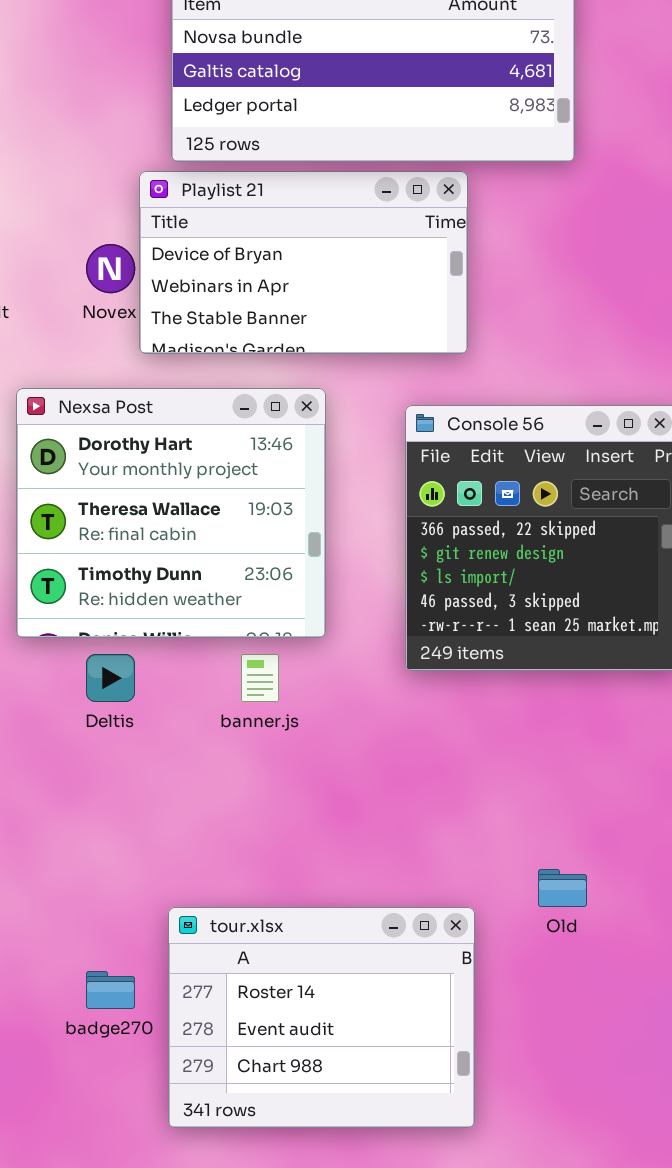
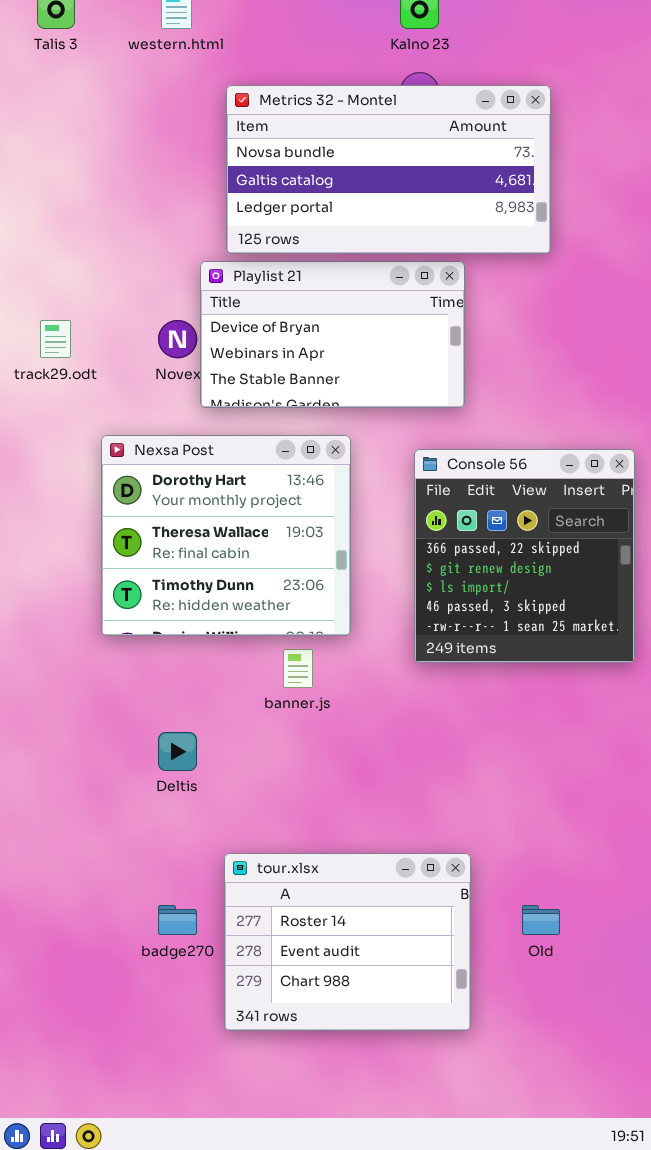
Deltis: [86,654,135,702] -> [158,732,197,771], moved
Old: [538,869,587,907] -> [522,905,560,935], moved

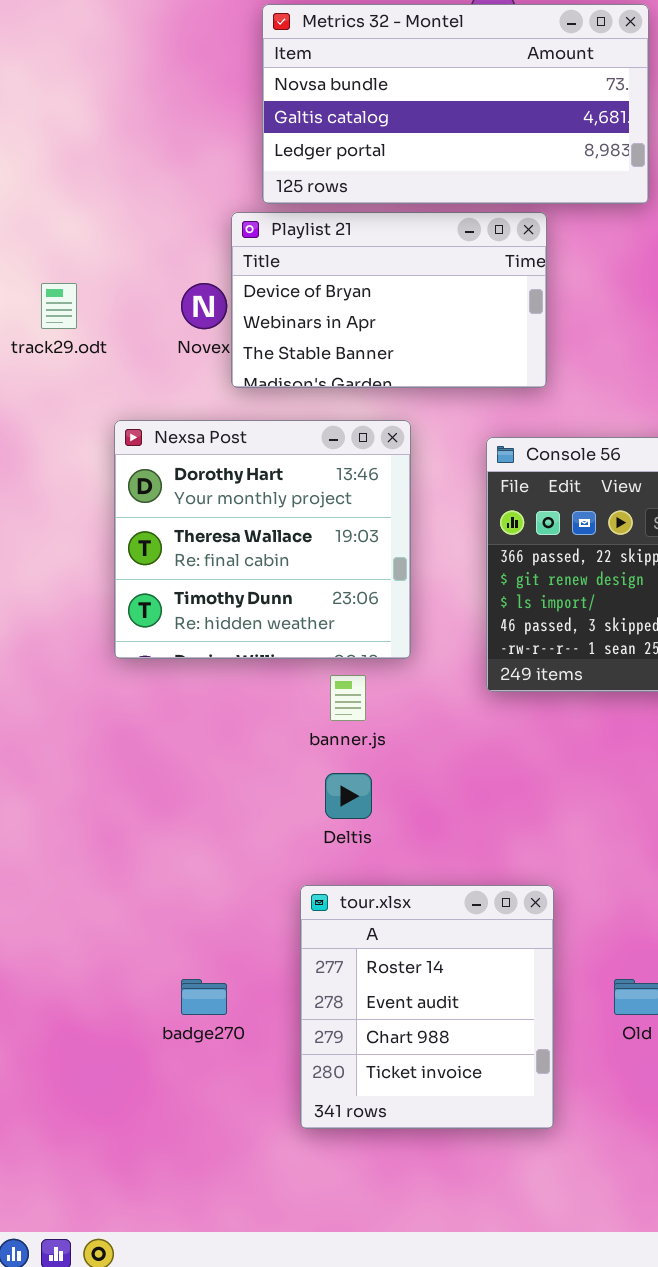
Deltis: [158,732,197,771] -> [325,773,372,819], moved
tour.xlsx: [224,853,471,1031] -> [300,885,554,1129], resized

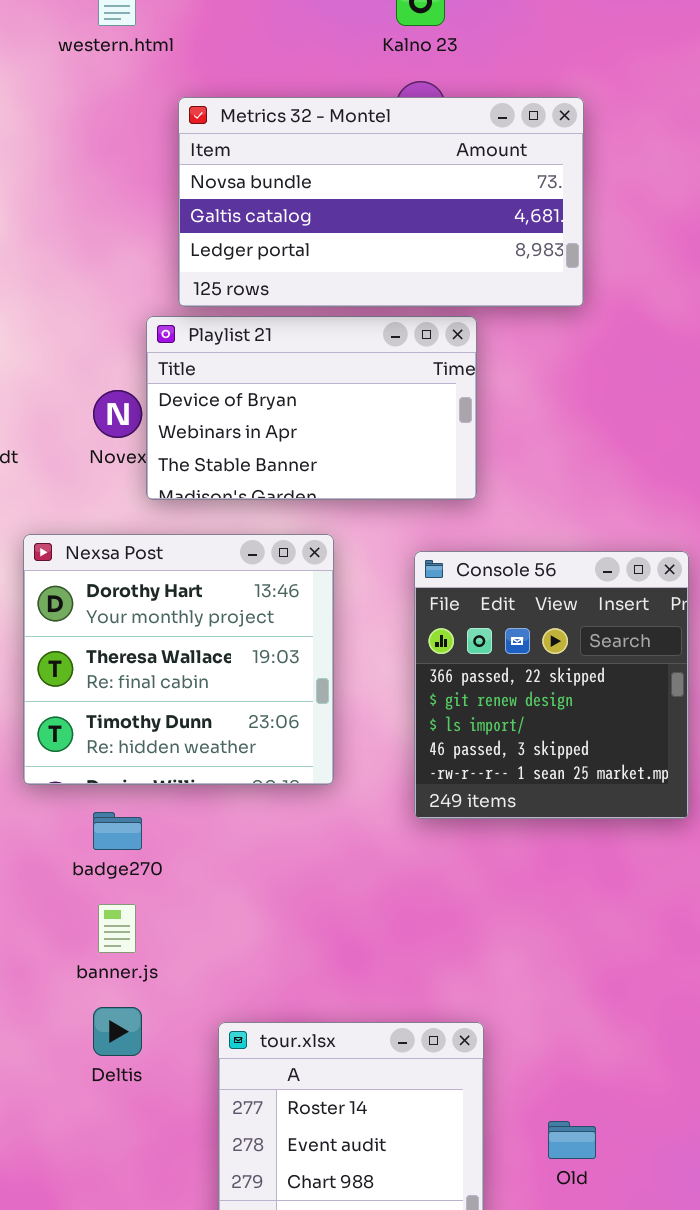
banner.js: [330,675,366,721] -> [98,904,136,953], moved
Deltis: [325,773,372,819] -> [93,1007,142,1056], moved
badge270: [181,979,227,1015] -> [93,812,142,850], moved

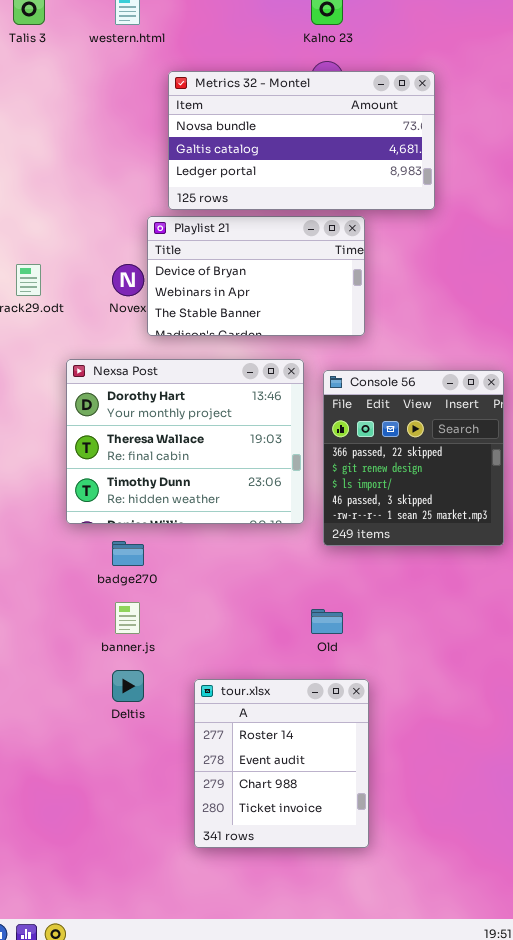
Nexsa Post: [23,534,334,785] -> [66,359,304,524], resized
Old: [548,1121,596,1159] -> [311,609,343,634], moved

